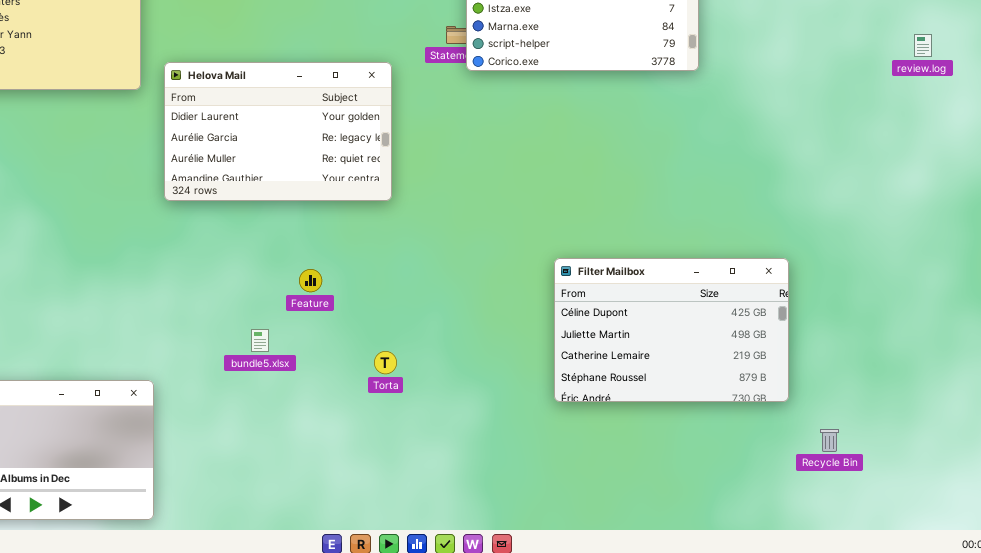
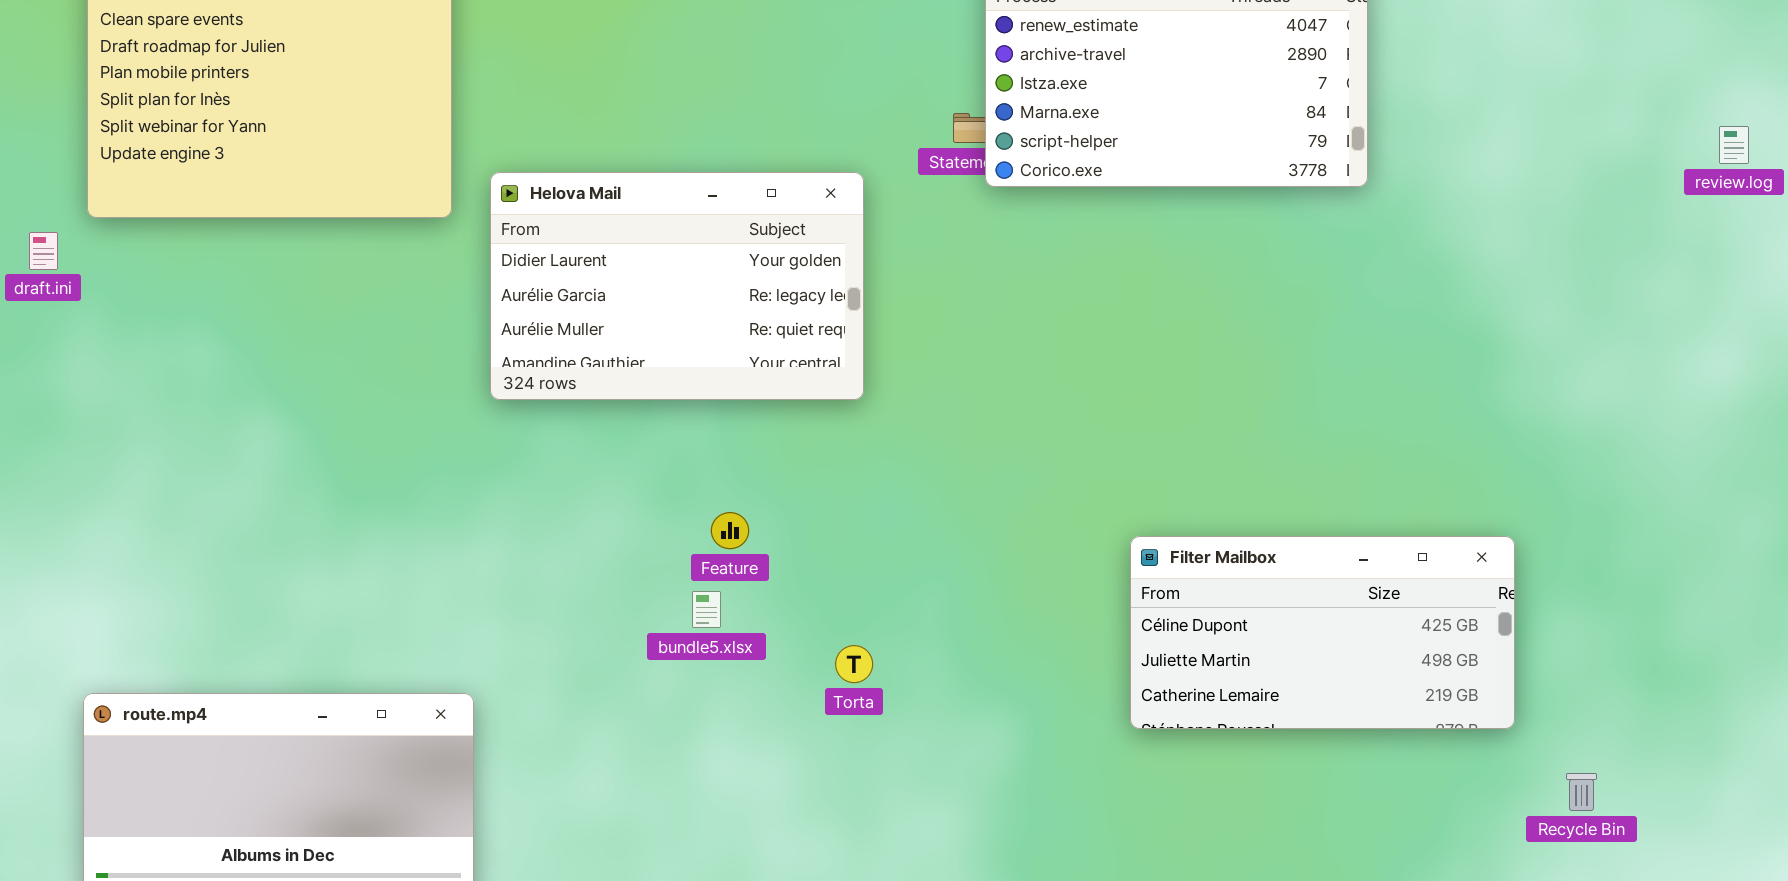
Filter Mailbox: [554,258,789,402] -> [1130,536,1515,729], resized
bundle5.xlsx: [251,329,269,352] -> [692,591,721,628], moved

